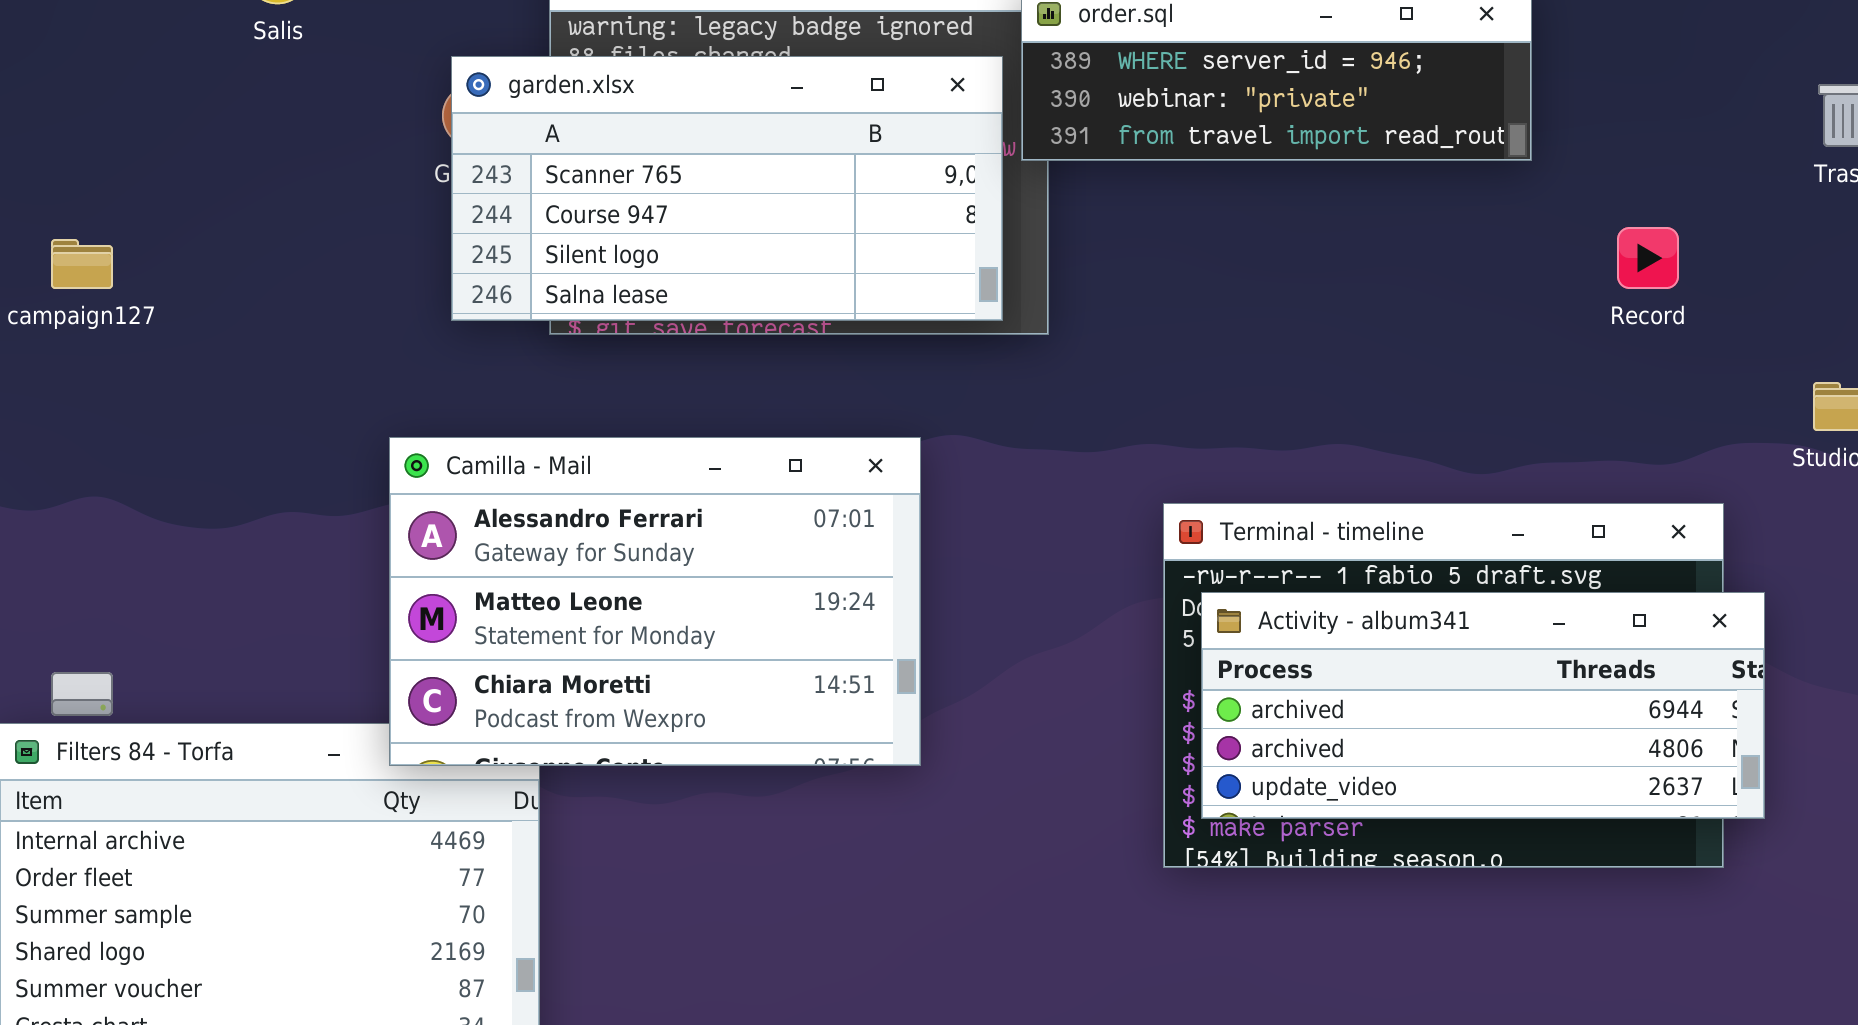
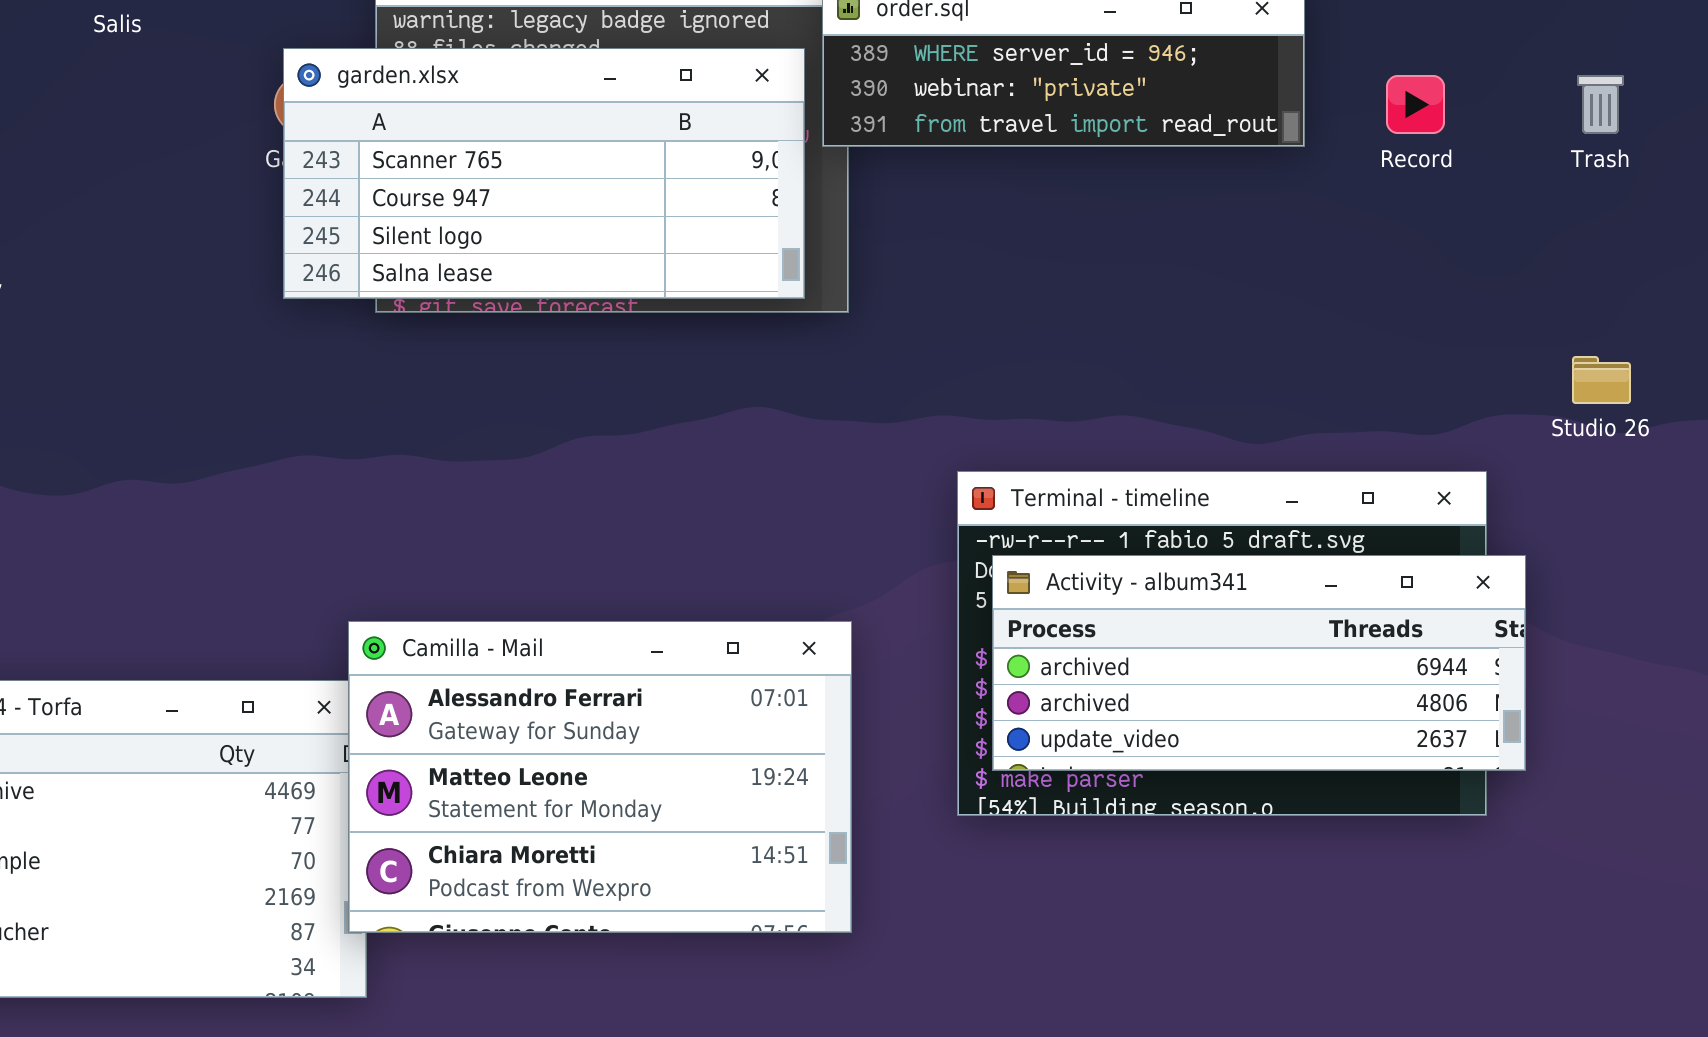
Record: [1617,227,1679,289] -> [1386,75,1445,134], moved
Camilla - Mail: [389,437,921,766] -> [348,621,852,933], moved

